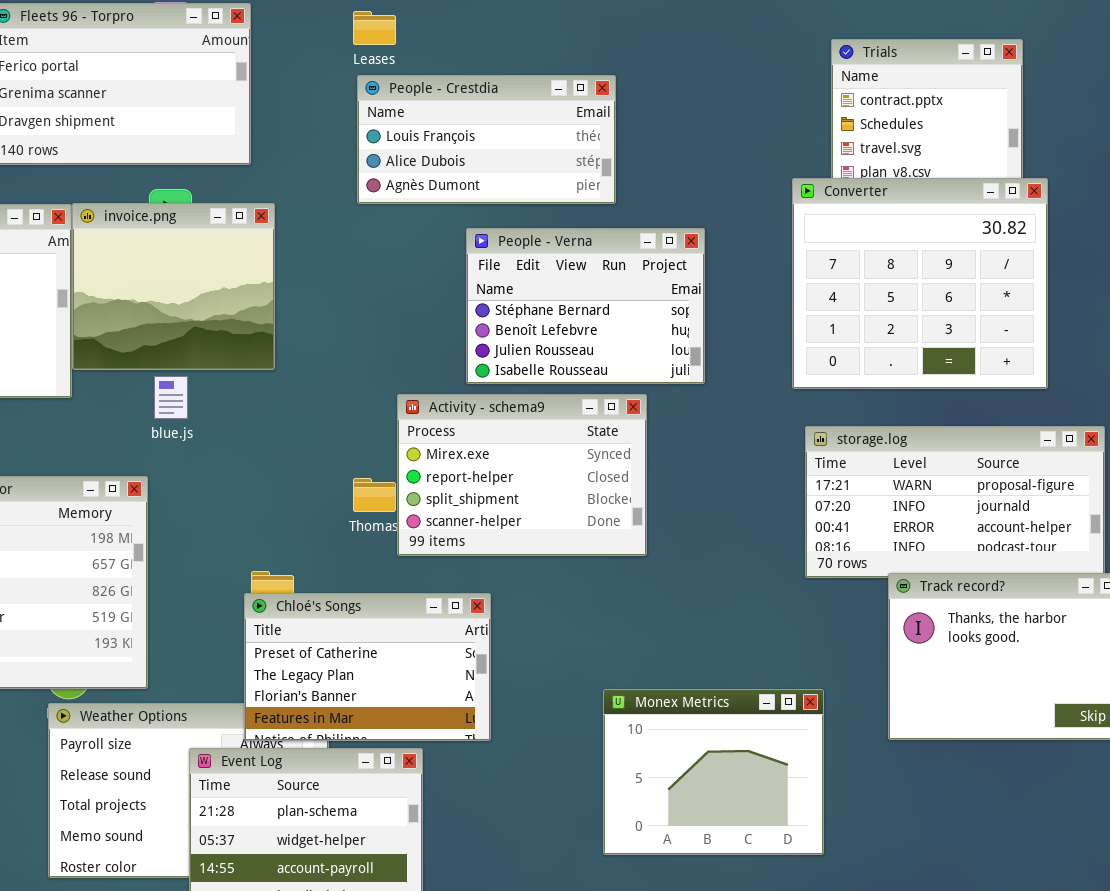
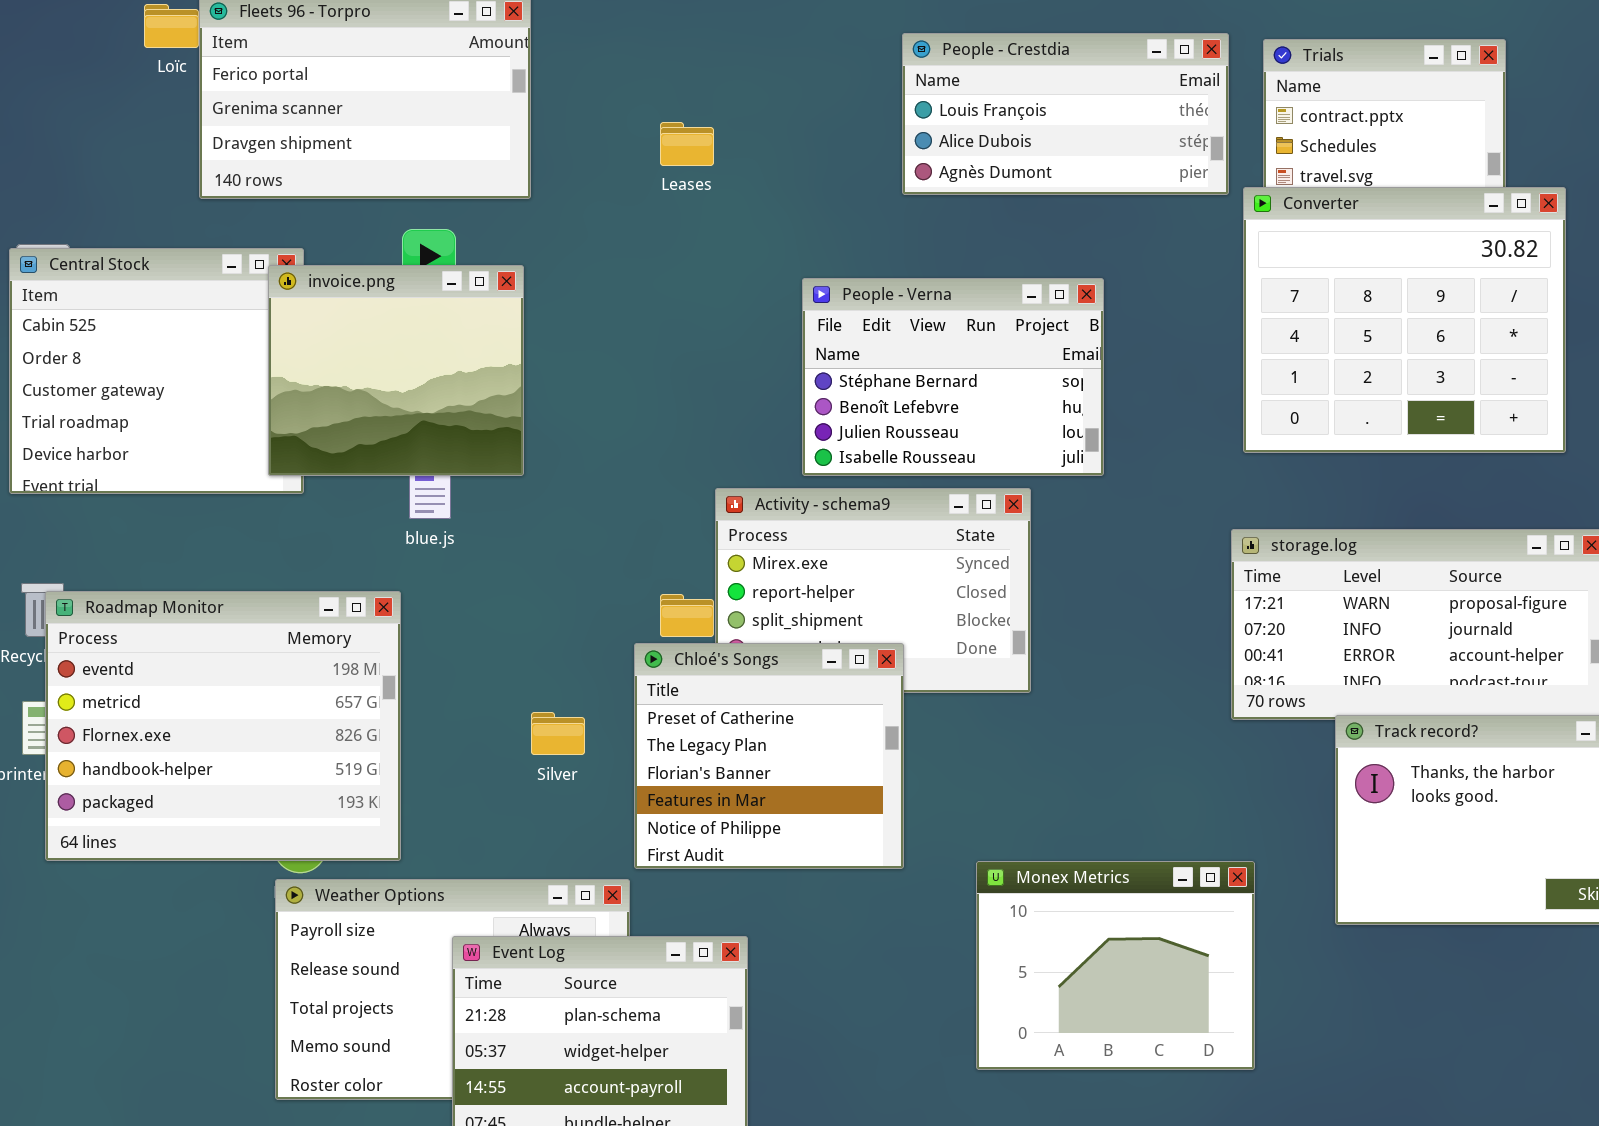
Leases: [353,11,396,45] -> [660,122,714,166], moved
People - Crestdia: [357,75,616,204] -> [902,33,1229,195], moved
Converter: [792,178,1048,389] -> [1243,187,1566,453], moved
invoice.png: [72,203,275,370] -> [268,265,524,476], moved
Chloé's Songs: [244,593,491,741] -> [634,643,904,869], moved, resized

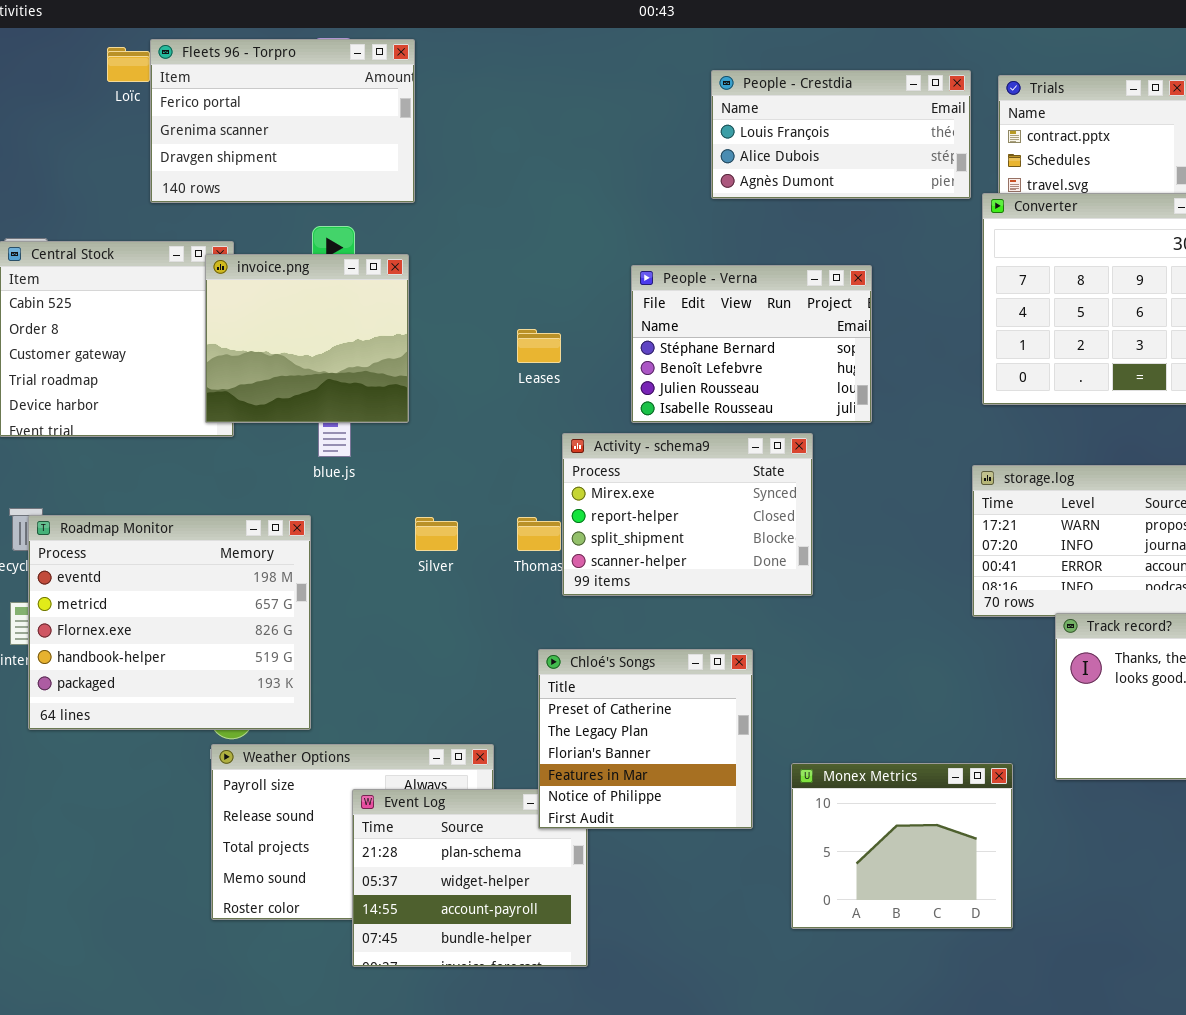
Leases: [660,122,714,166] -> [517,329,561,363], moved
Chloé's Songs: [634,643,904,869] -> [538,649,753,829], moved
Silver: [531,712,585,755] -> [415,517,458,551], moved
Monex Metrics: [976,861,1255,1070] -> [791,763,1013,929], moved

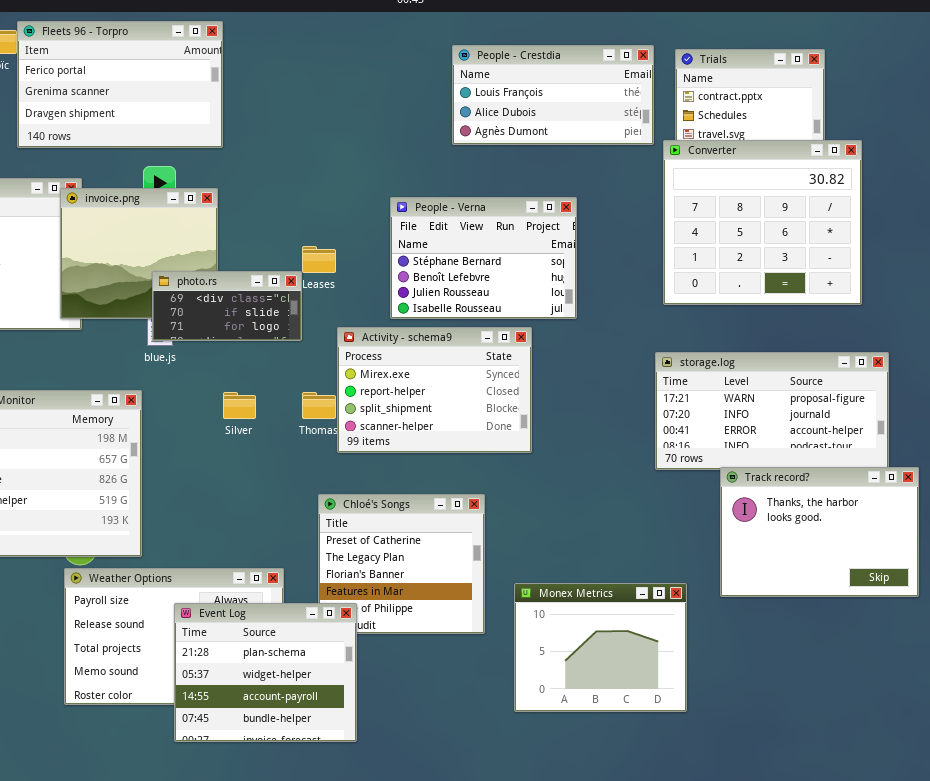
photo.rs: none -> [152,271,302,341], opened
Event Log: [352,789,588,967] -> [174,603,357,742], raised

